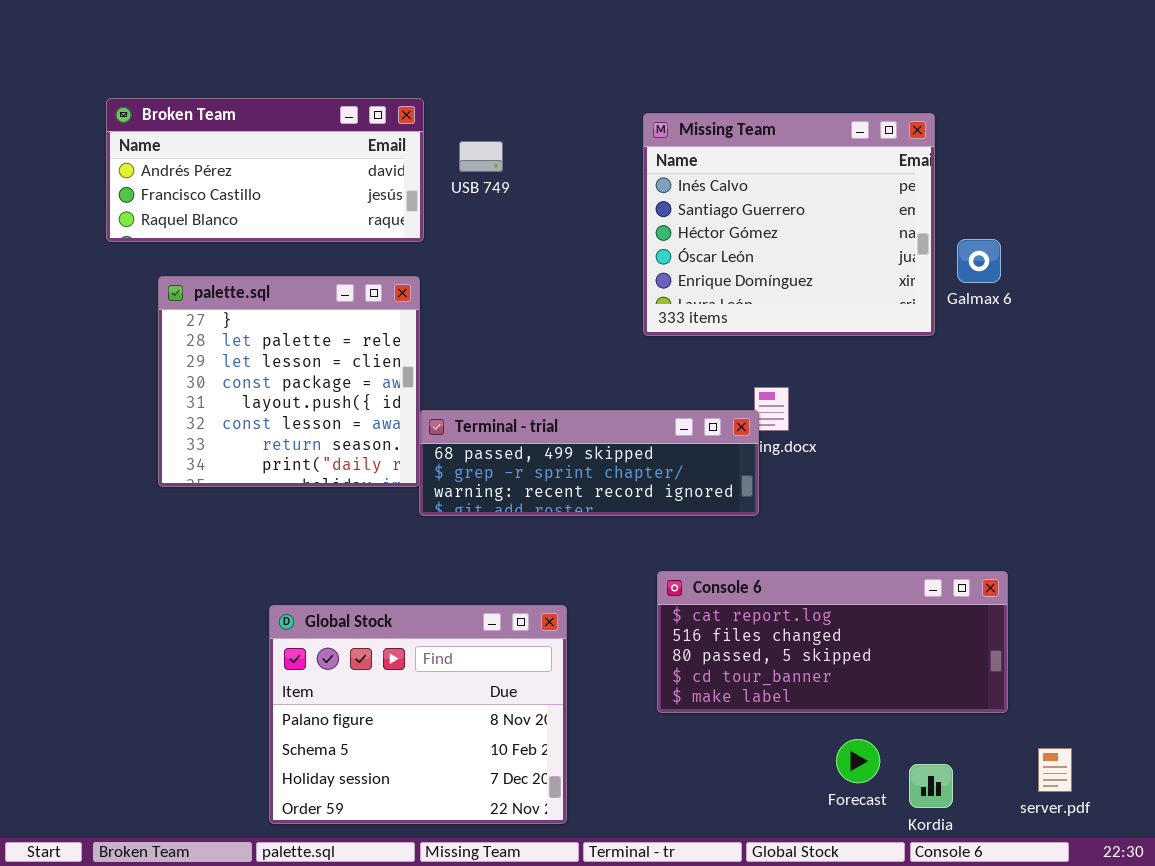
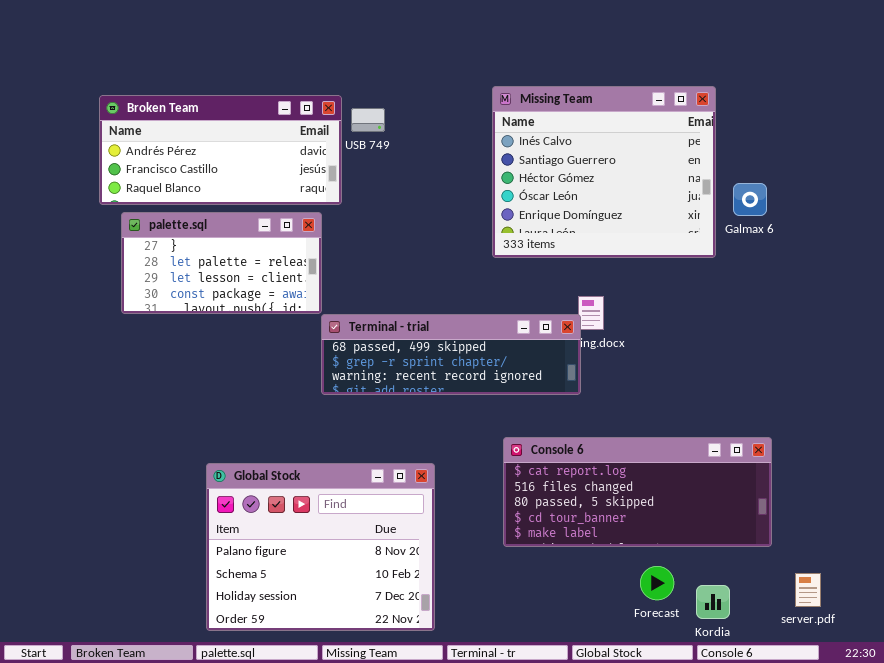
Broken Team: [106,98,424,242] -> [99,95,342,205], moved
palette.sql: [158,276,420,487] -> [121,212,322,314], resized

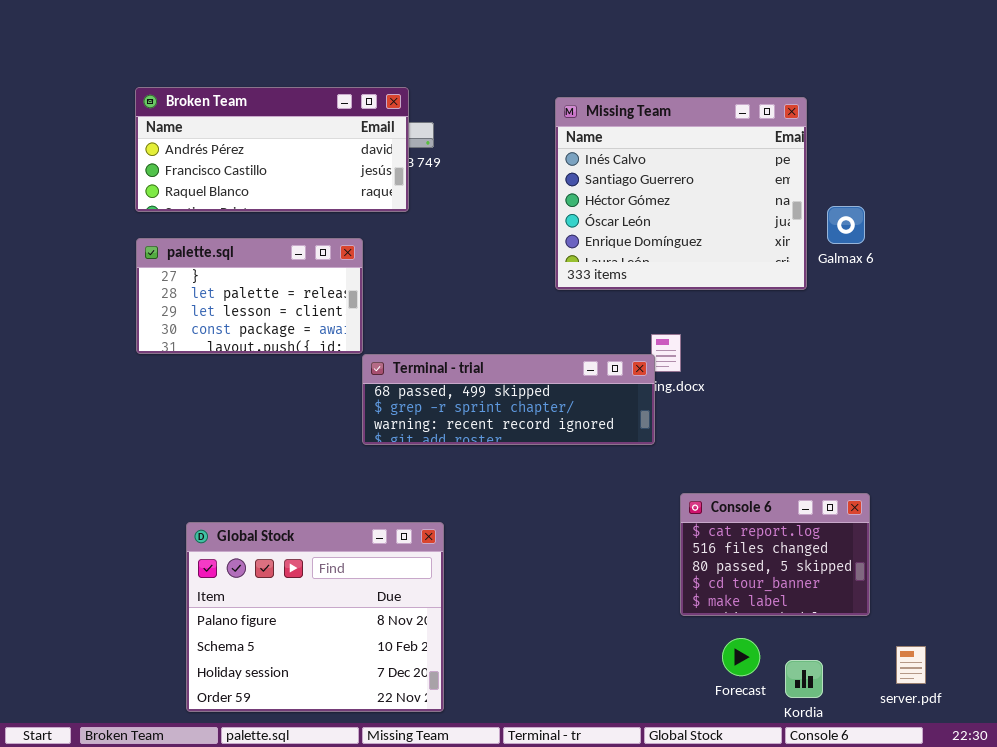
Broken Team: [99,95,342,205] -> [135,87,409,212], moved
Console 6: [503,437,772,547] -> [680,493,870,616], resized
Global Stock: [206,463,435,631] -> [186,522,444,712], moved

